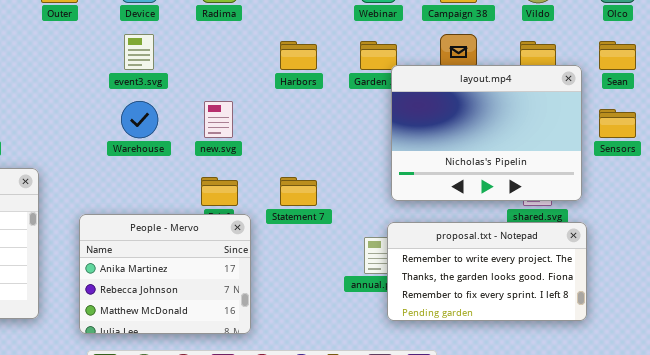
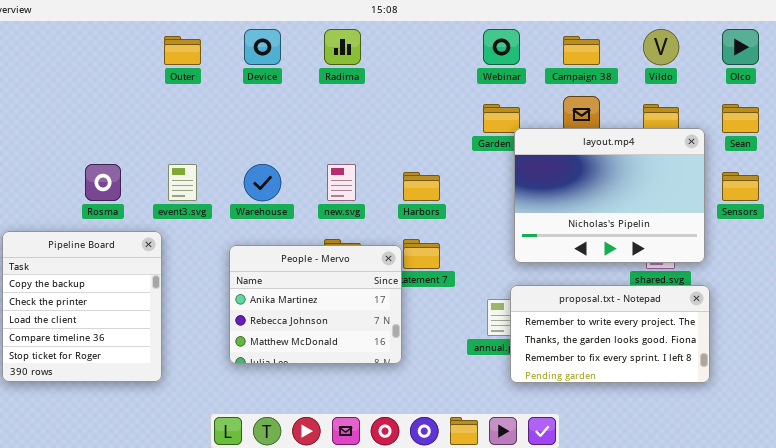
event3.svg: [124,34,154,70] -> [168,164,197,201], moved
Harbors: [280,41,317,70] -> [403,172,440,201], moved
People - Mervo: [79,214,251,334] -> [229,245,402,364], moved

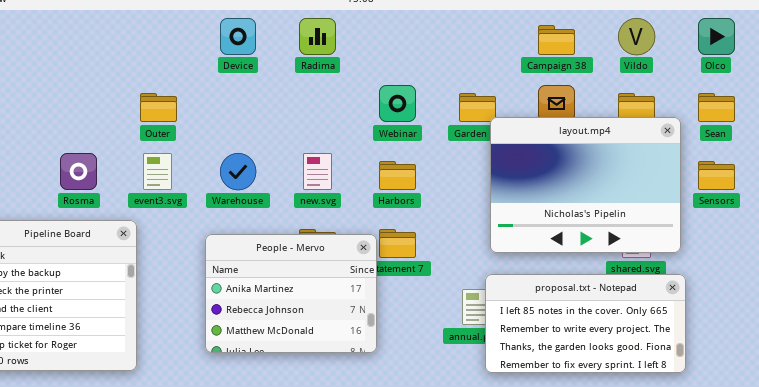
Webinar: [483,29,520,65] -> [379,85,416,122], moved
Outer: [164,36,201,65] -> [140,93,177,122], moved
proposal.txt - Notepad: [510,285,710,383] -> [485,274,686,373], scrolled up 1 row

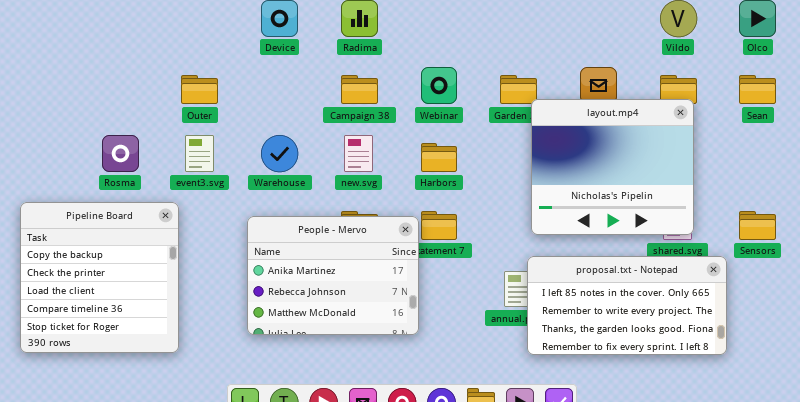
Campaign 38: [538,25,575,55] -> [341,75,378,104], moved
layout.mp4: [490,117,681,253] -> [531,99,694,235], resized
Sensors: [698,161,735,190] -> [739,211,776,240], moved

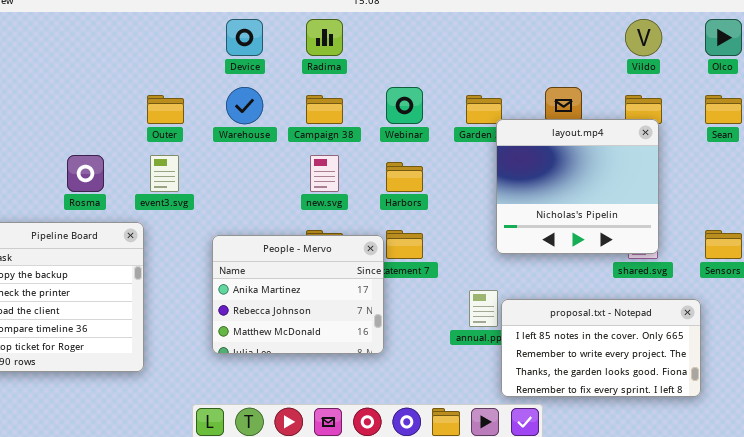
Warehouse: [261,135,298,172] -> [226,87,263,124], moved
proposal.txt - Notepad: [527,256,727,355] -> [501,299,701,397], moved

